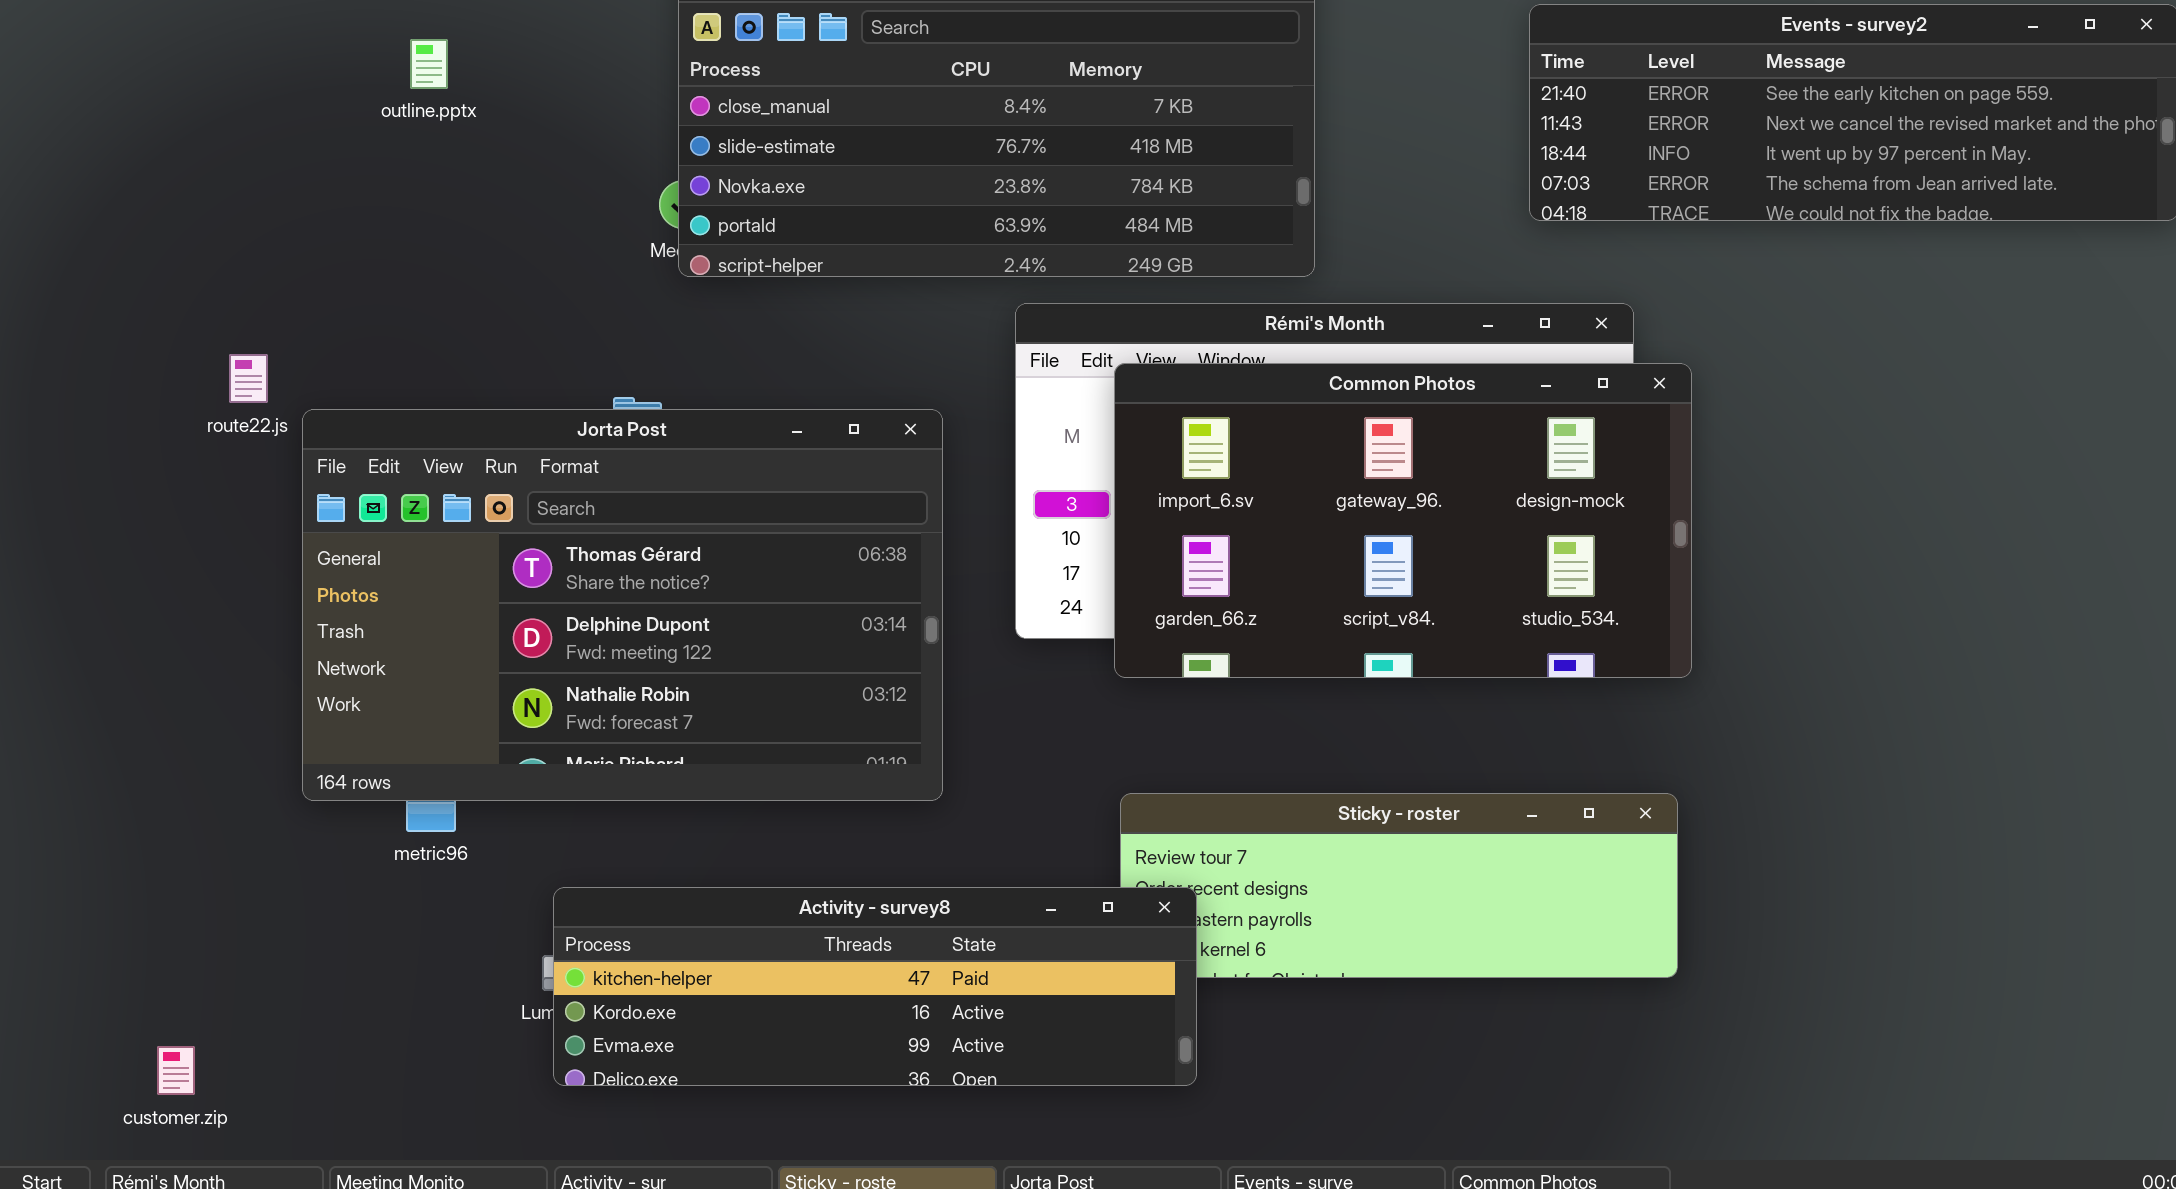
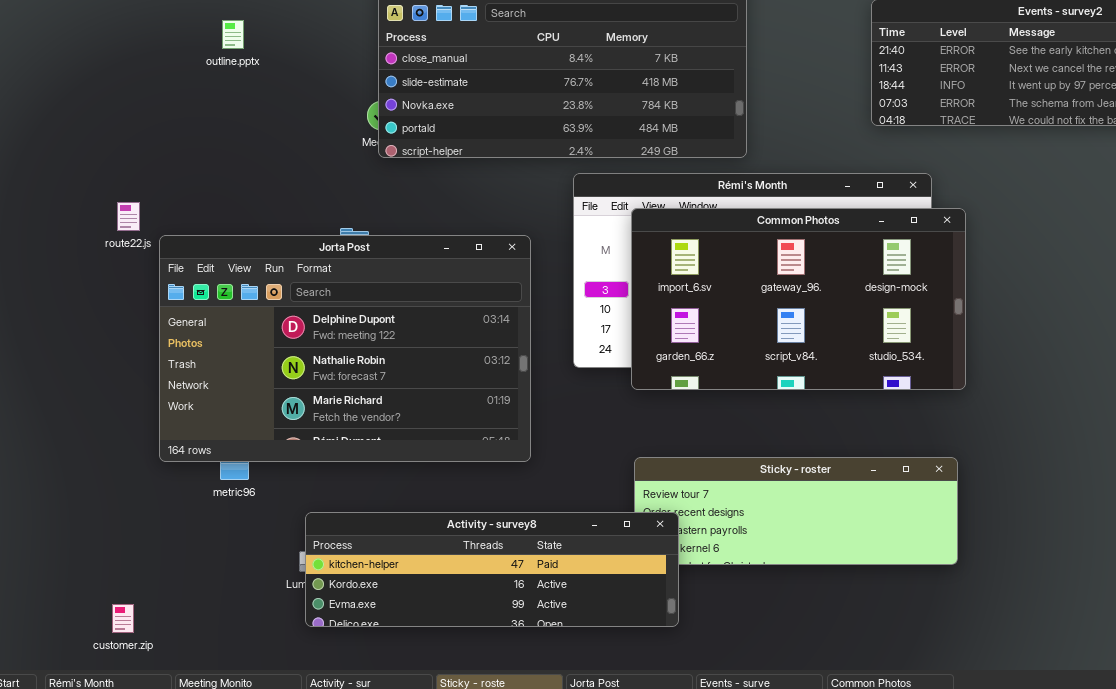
Jorta Post: [302,409,943,801] -> [159,235,531,462], scrolled down 1 row
customer.zip: [157,1046,195,1095] -> [112,604,134,633], moved

